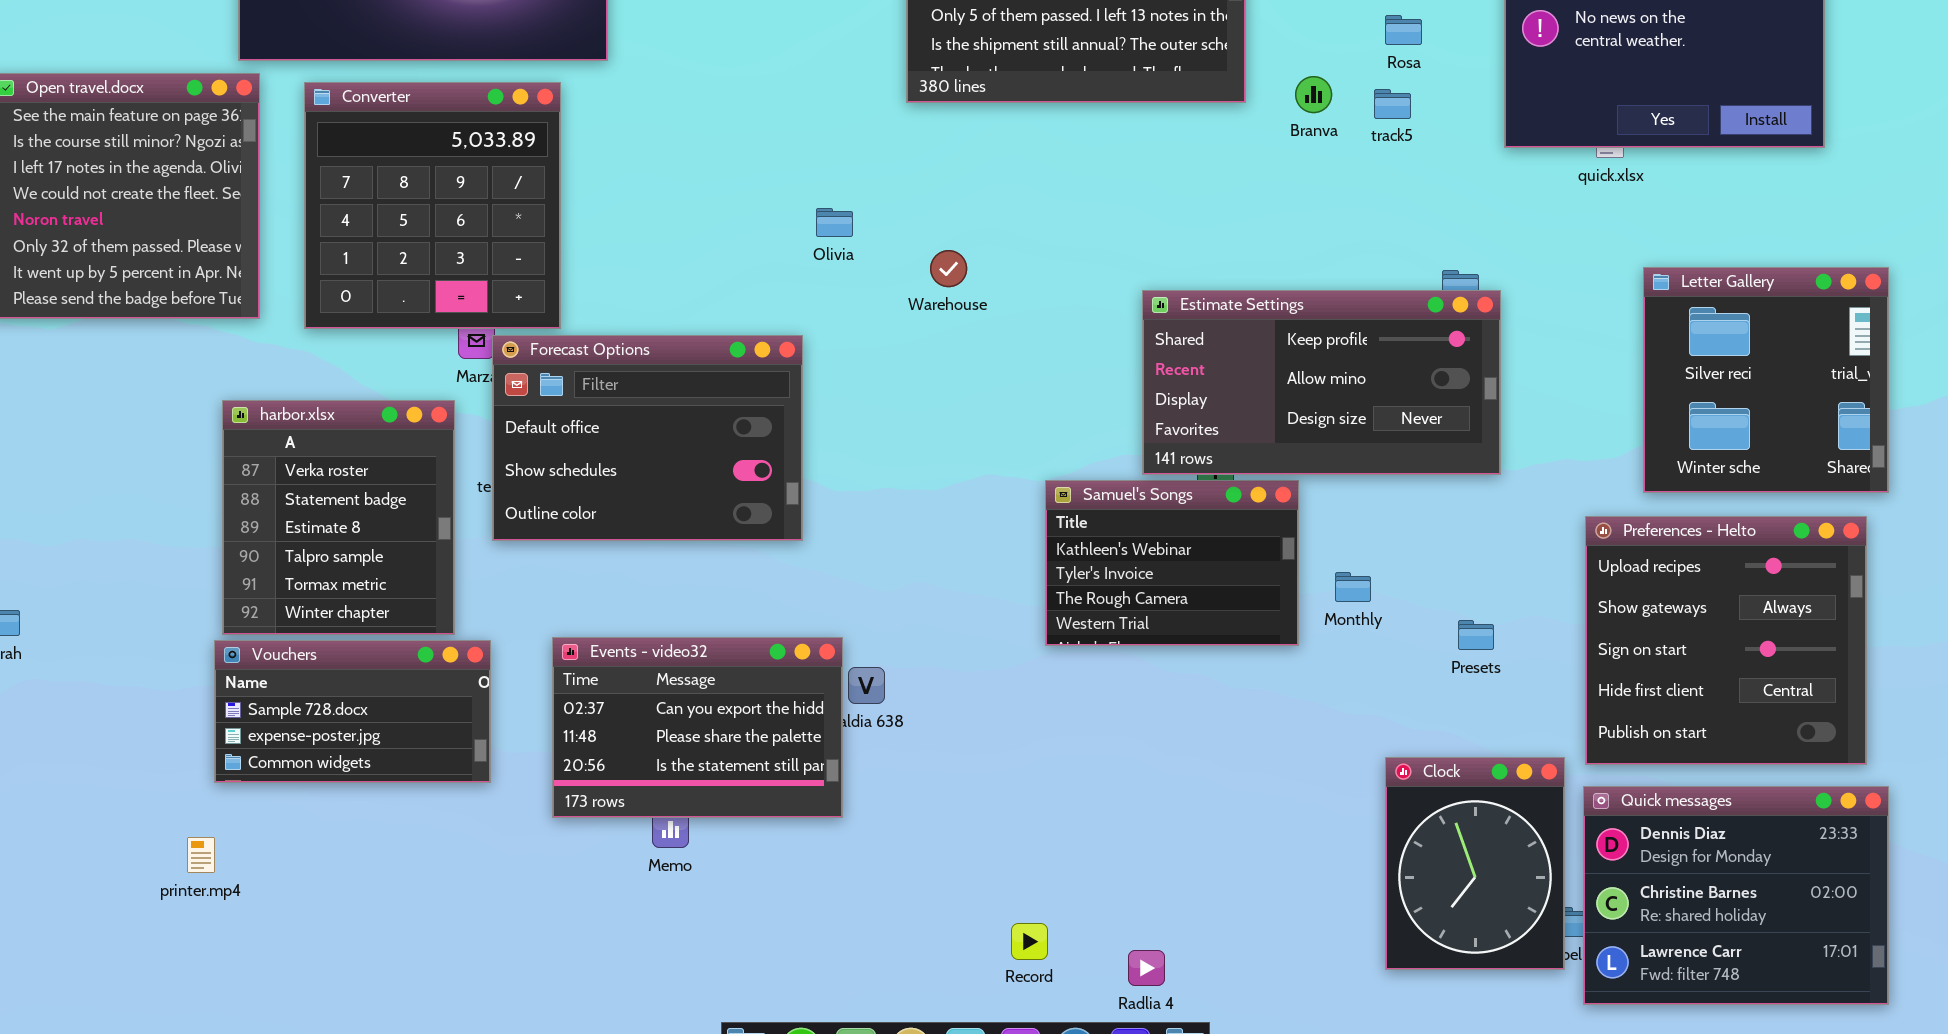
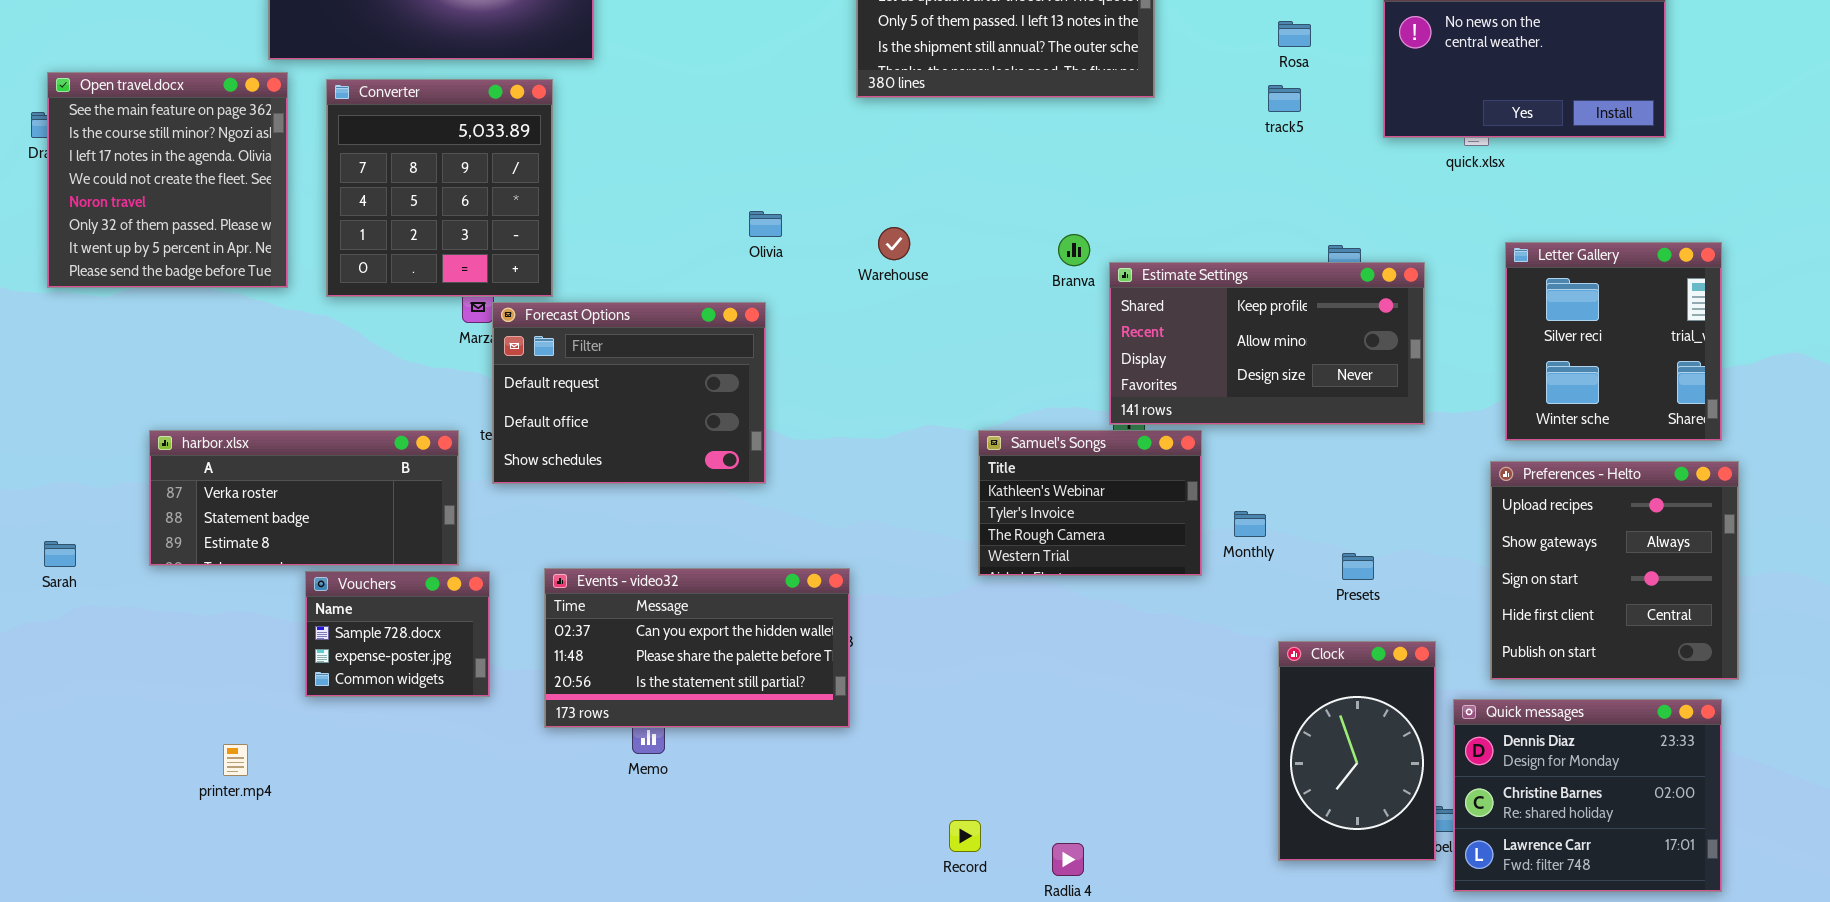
Branva: [1295,76,1332,113] -> [1058,234,1090,266], moved
Olivia: [816,208,853,237] -> [749,211,782,237], moved
Estimate Settings: [1142,290,1501,475] -> [1109,262,1425,425], moved
Forecast Options: [492,335,803,541] -> [492,302,766,484], scrolled up 1 row
harbor.xlsx: [222,400,455,635] -> [149,430,459,566], resized
Preferences - Helto: [1585,516,1867,765] -> [1490,461,1739,680], moved
Events - video32: [552,637,843,818] -> [544,568,850,728], resized
Vouchers: [214,640,491,783] -> [305,571,490,697], resized
Clock: [1385,757,1565,970] -> [1278,641,1436,861], resized

